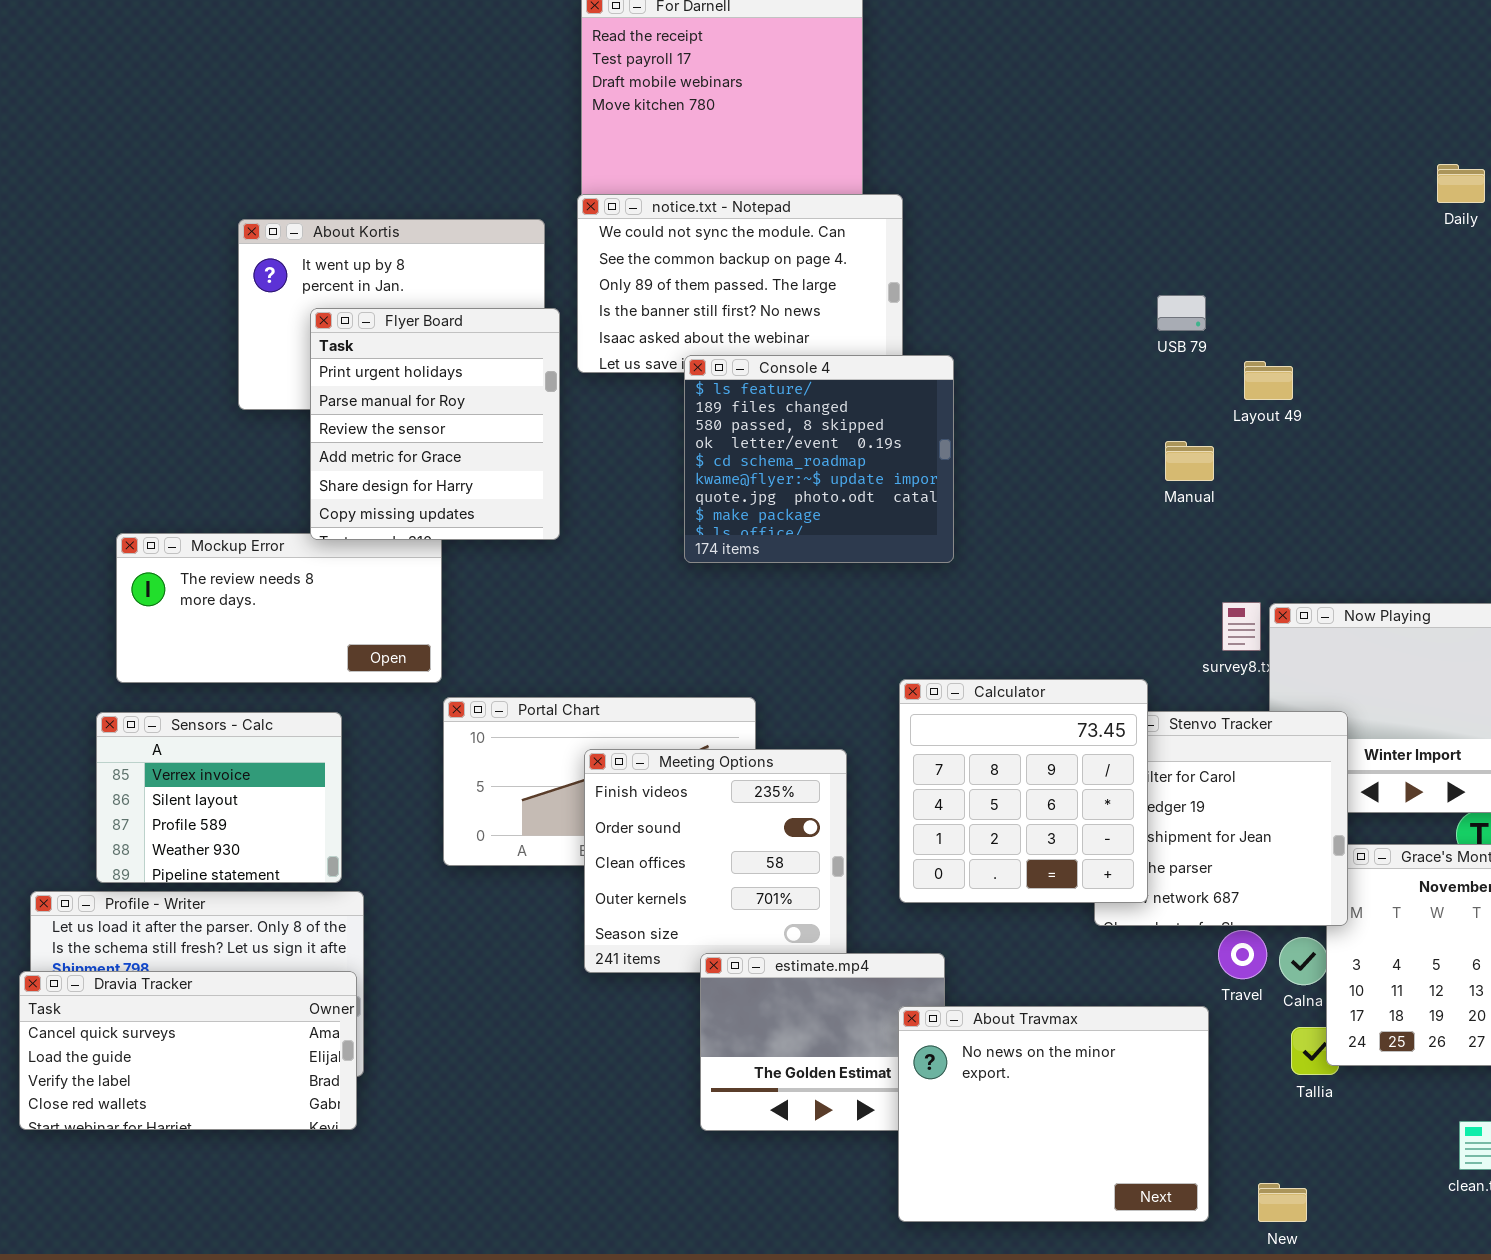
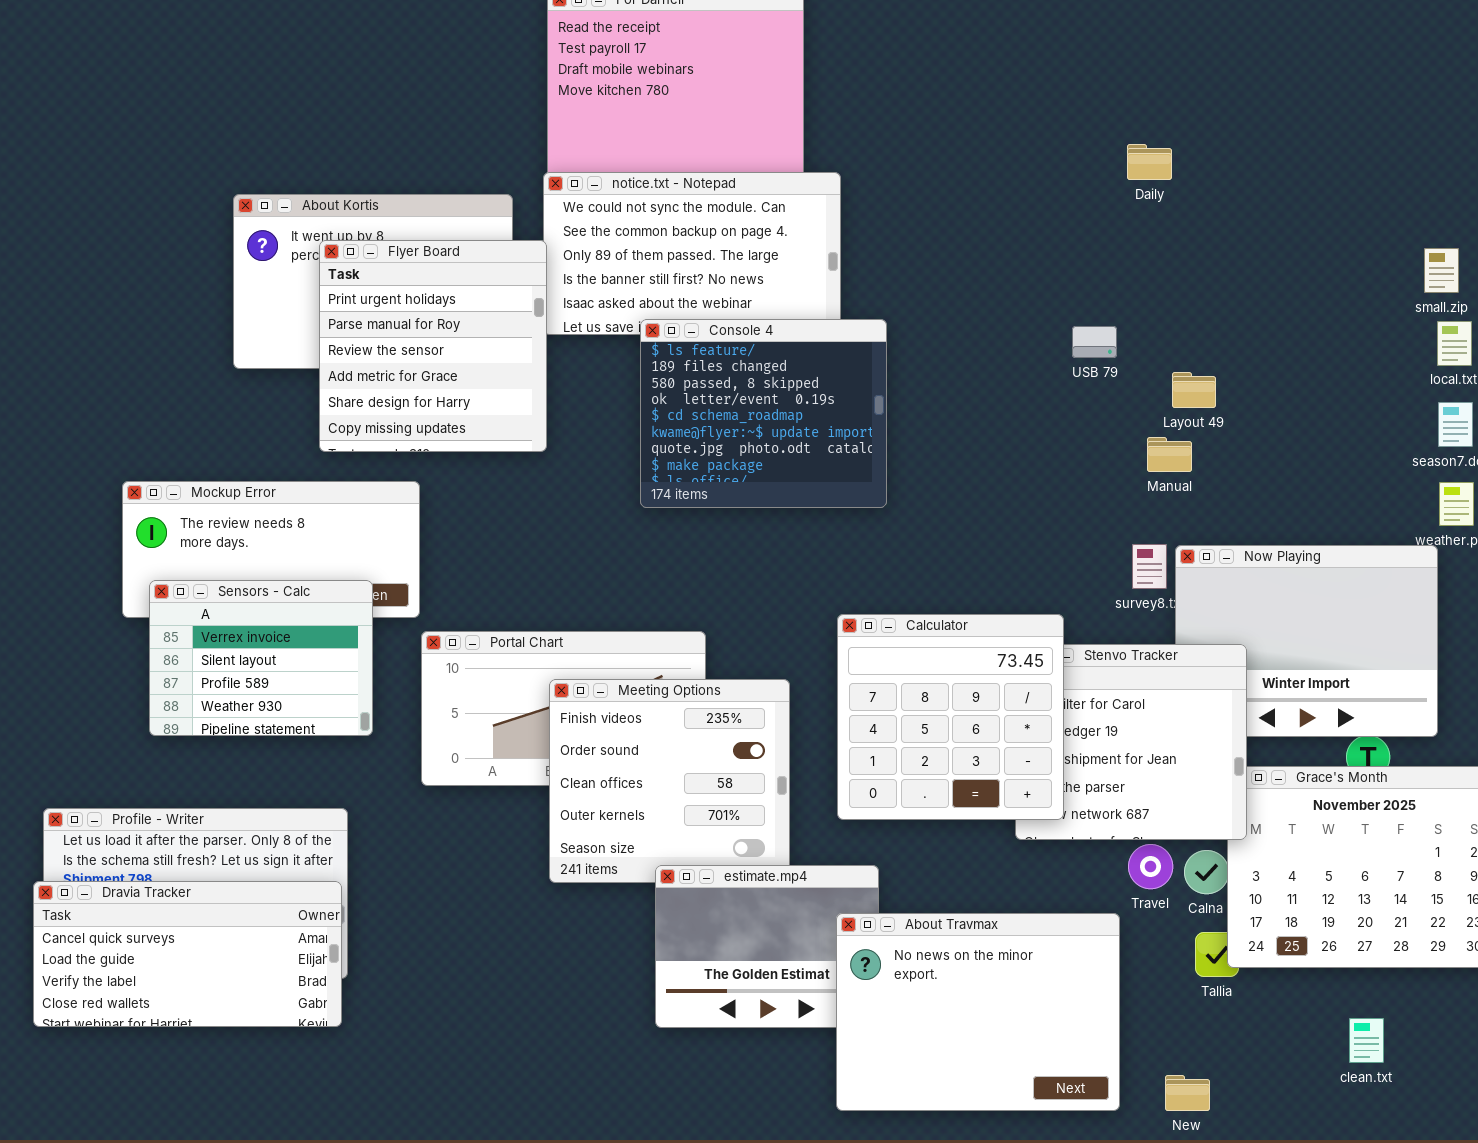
Daily: [1437,164,1485,203] -> [1127,144,1172,180], moved
USB 79: [1157,295,1206,331] -> [1072,326,1117,358], moved
Flyer Board: [310,308,560,540] -> [319,240,547,452], moved
Layout 49: [1244,361,1293,400] -> [1172,372,1216,408], moved
Manual: [1165,441,1214,481] -> [1147,437,1192,472], moved
Sensors - Calc: [96,712,342,883] -> [149,580,373,736], moved

